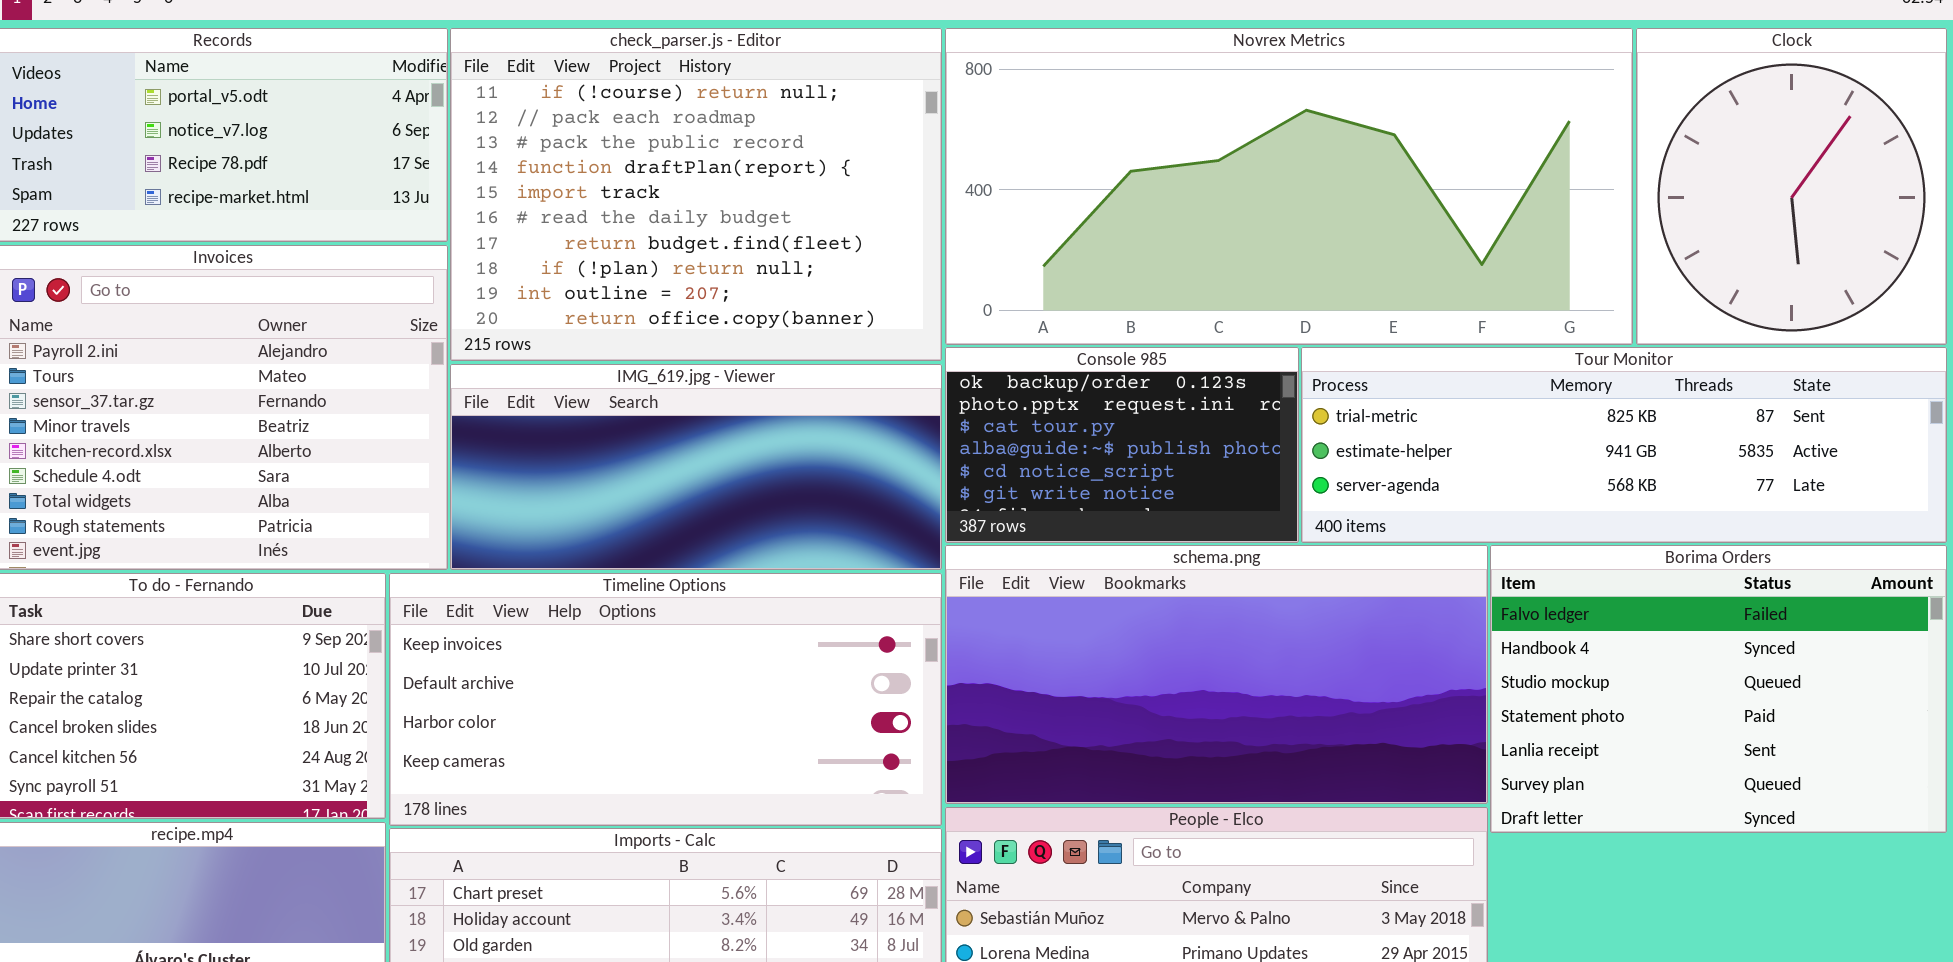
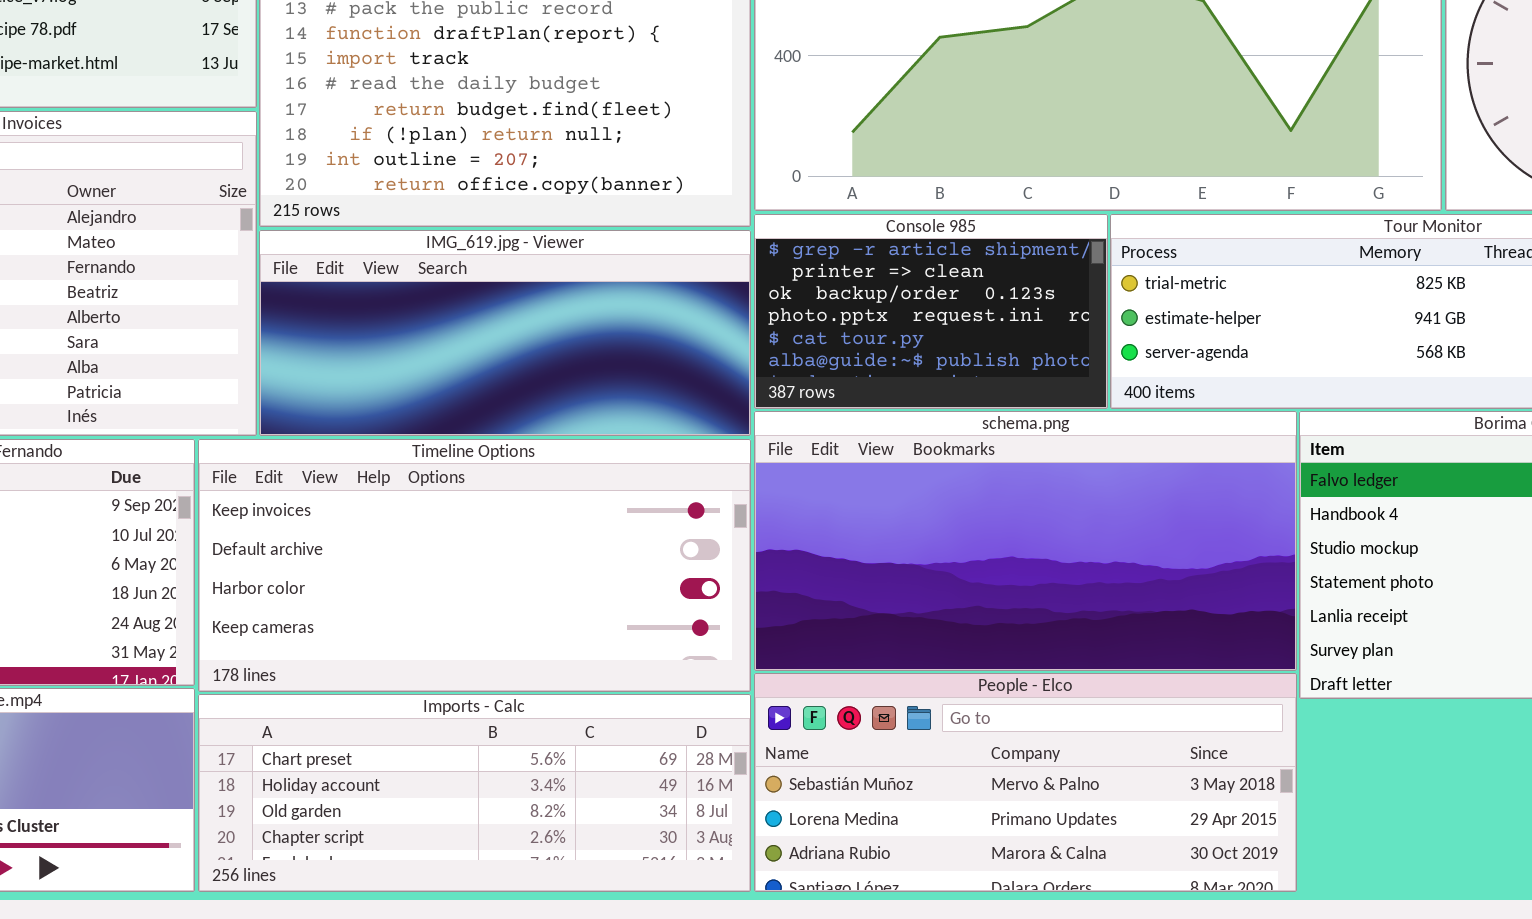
Console 985: [945,347,1299,543] -> [754,214,1108,409], scrolled up 2 rows

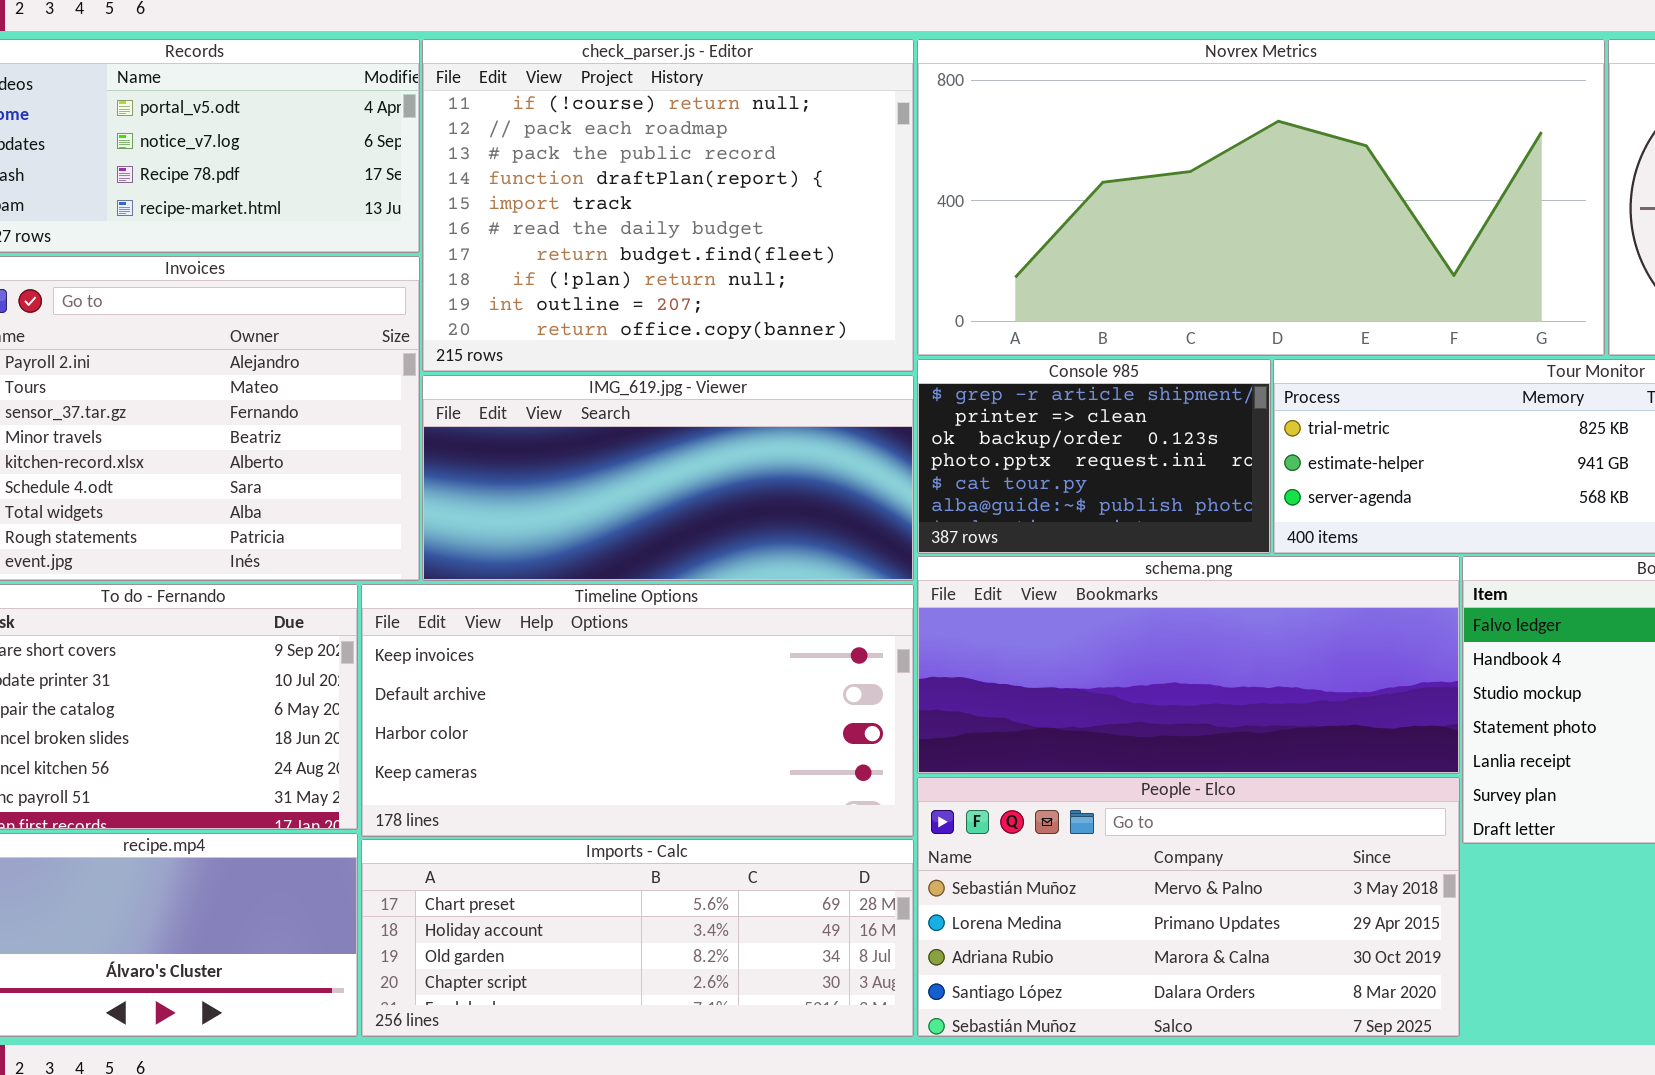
schema.png: [754,411,1297,671] -> [917,556,1460,774], resized
People - Elco: [754,673,1297,892] -> [917,777,1460,1037], resized

